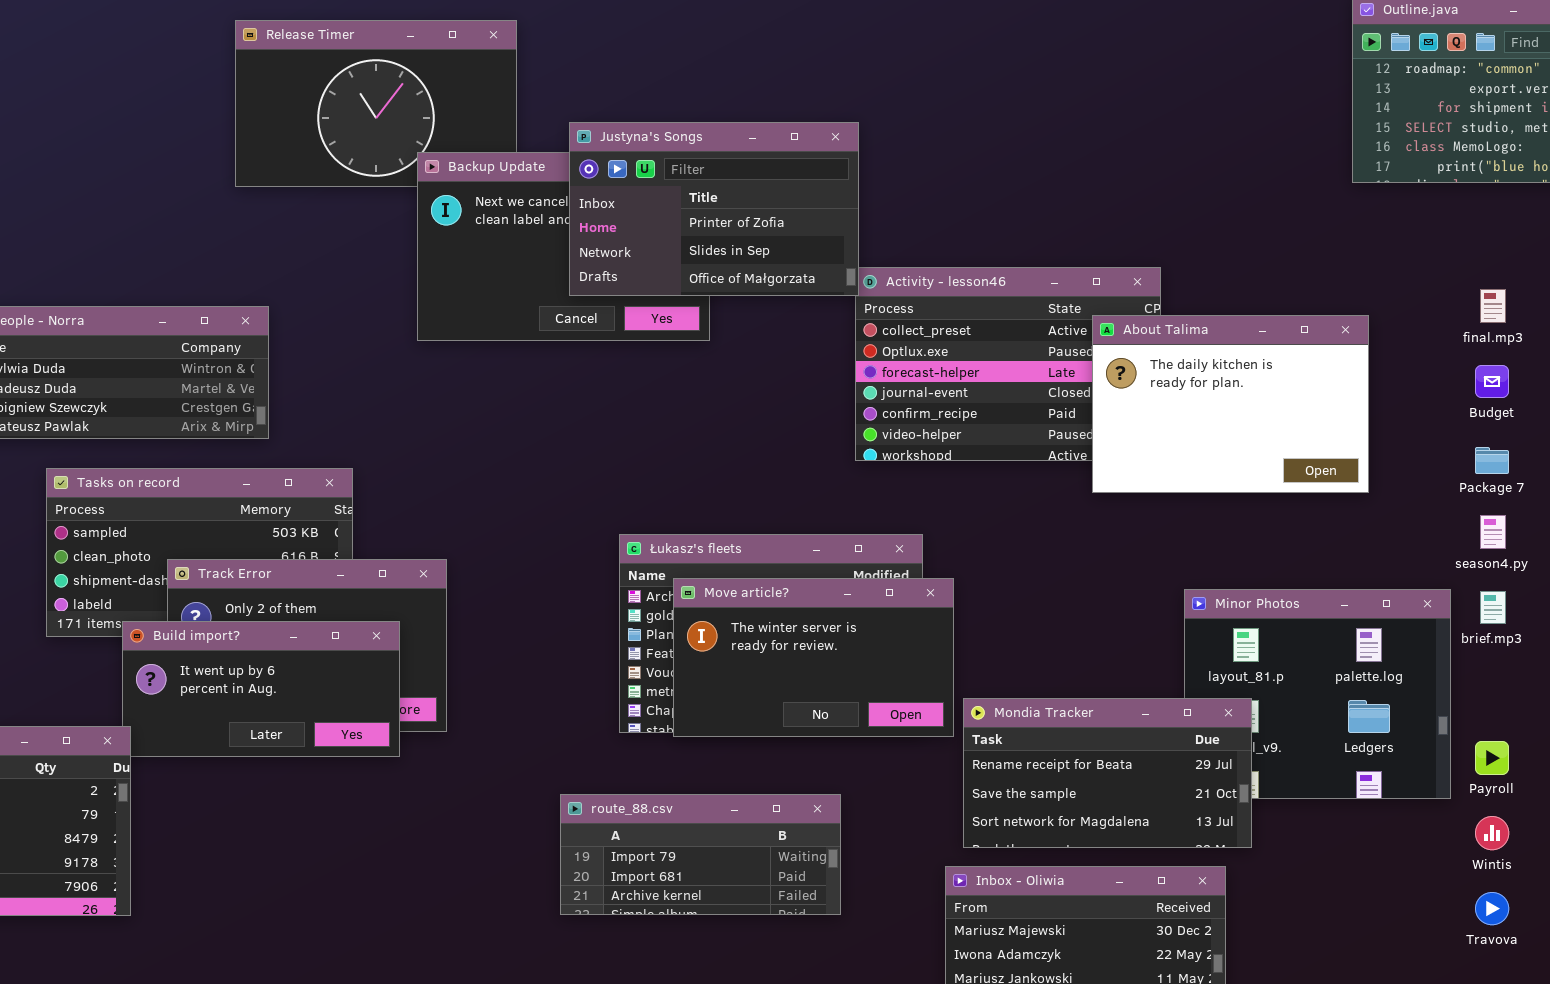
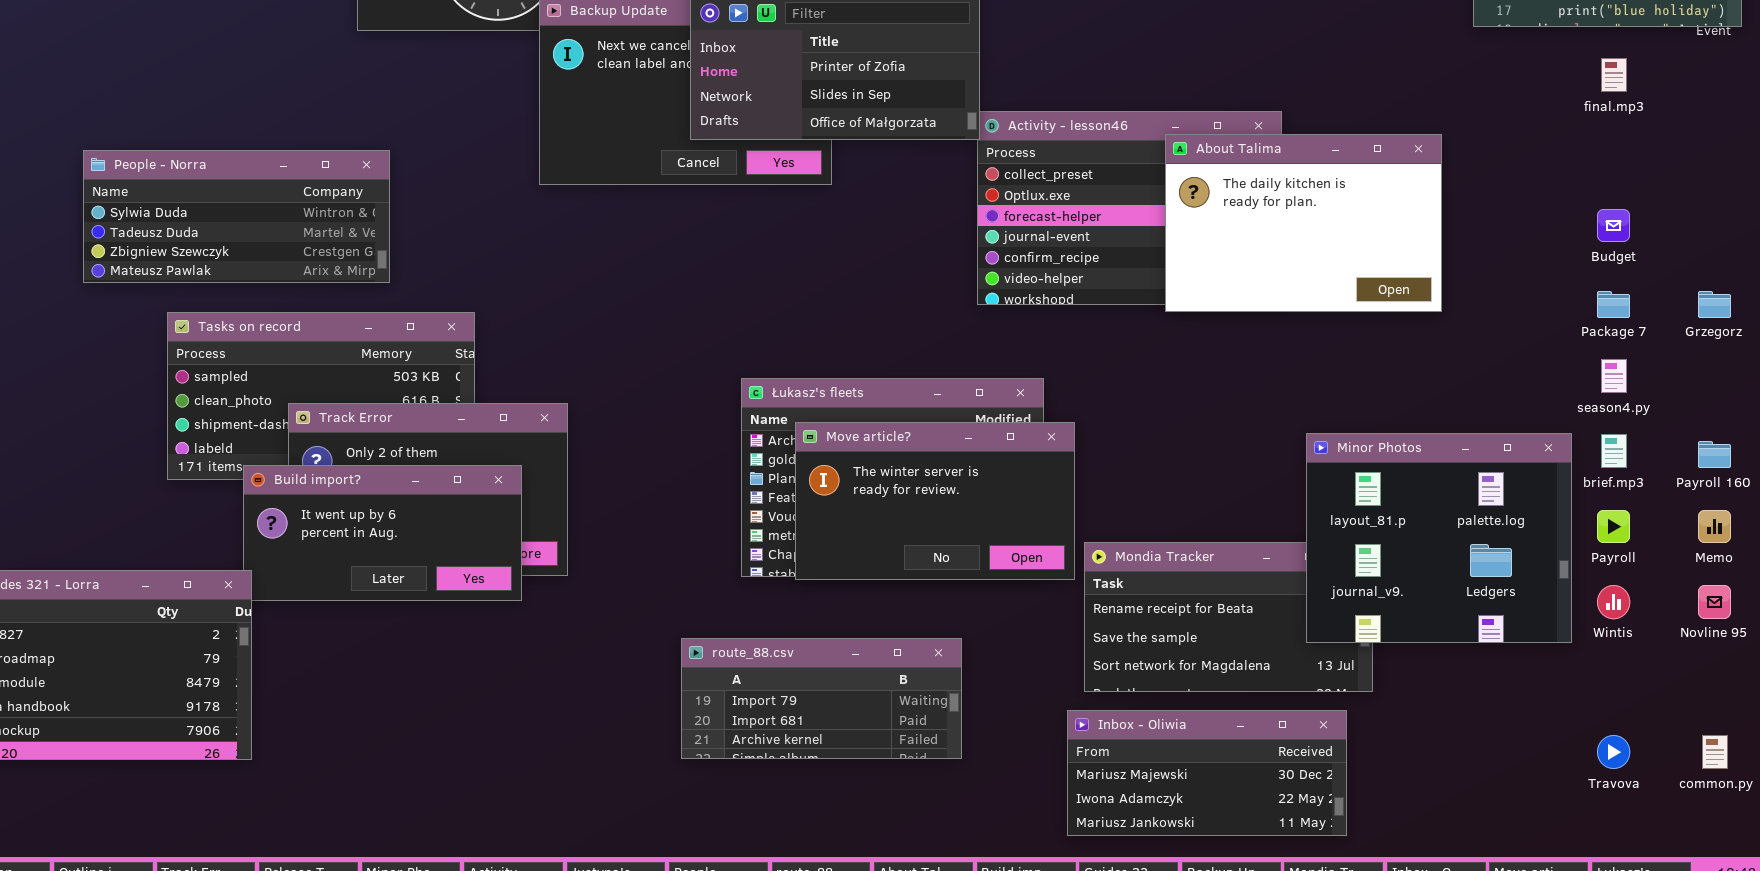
final.mp3: [1480,289,1506,323] -> [1601,58,1627,92], moved
About Talima: [1092,315,1369,493] -> [1165,134,1442,312], moved
Minor Photos: [1184,589,1451,799] -> [1306,433,1572,643], raised
Payroll: [1475,741,1509,775] -> [1597,510,1630,543], moved
Wintis: [1475,816,1509,850] -> [1597,585,1630,619], moved

